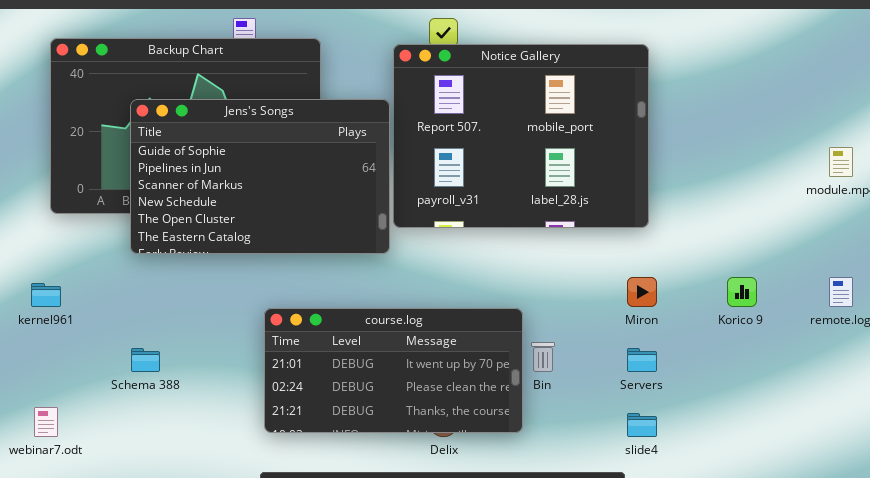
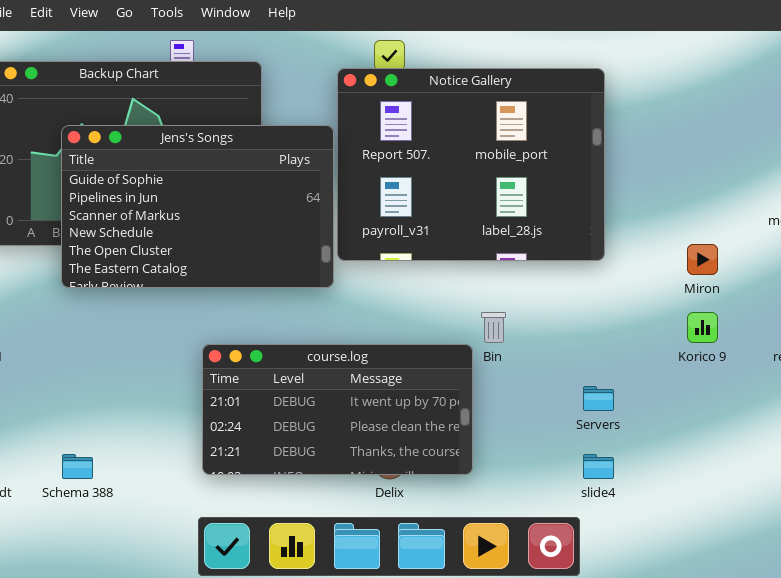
Miron: [627,277,657,307] -> [687,244,718,275], moved
Bin: [531,342,555,372] -> [481,312,506,343], moved
Schema 388: [131,348,160,372] -> [62,454,93,479], moved

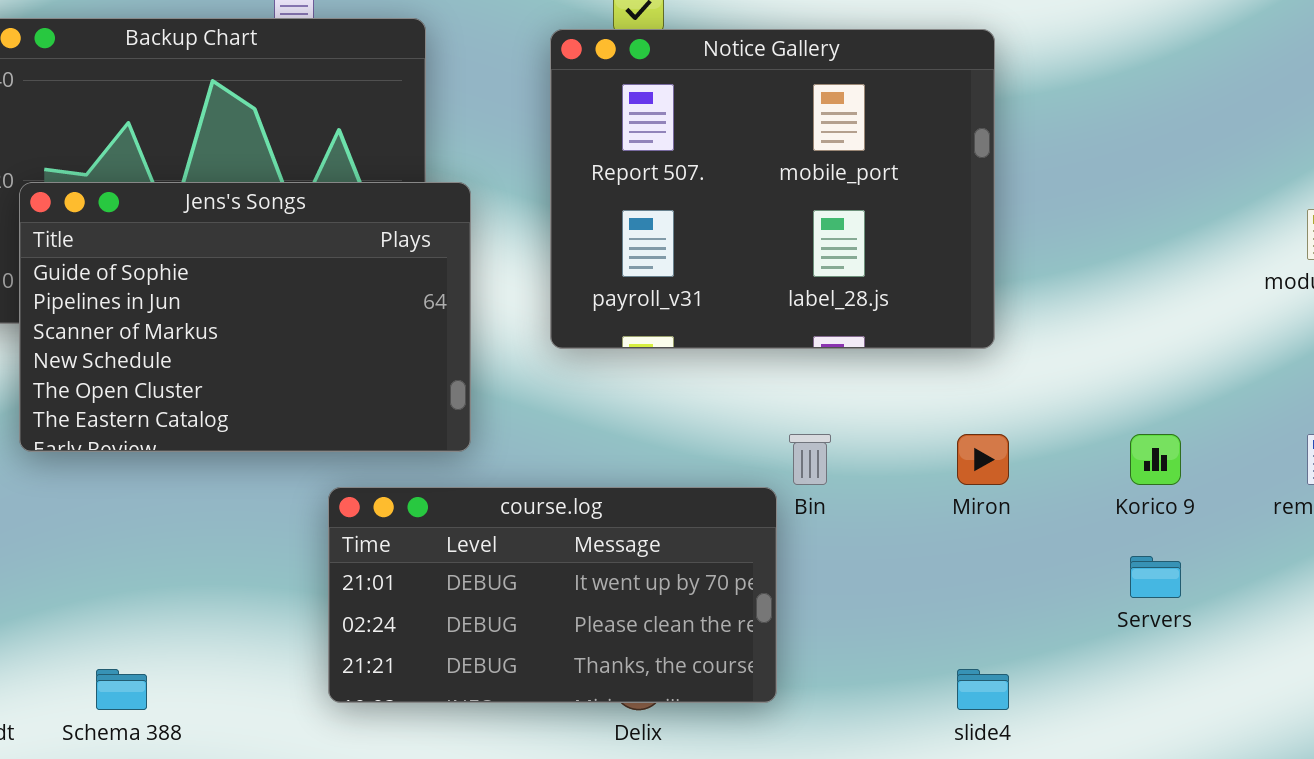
Jens's Songs: [61,125,334,288] -> [19,182,471,452], moved
Miron: [687,244,718,275] -> [957,434,1009,485], moved
Servers: [583,386,614,411] -> [1130,556,1181,598], moved

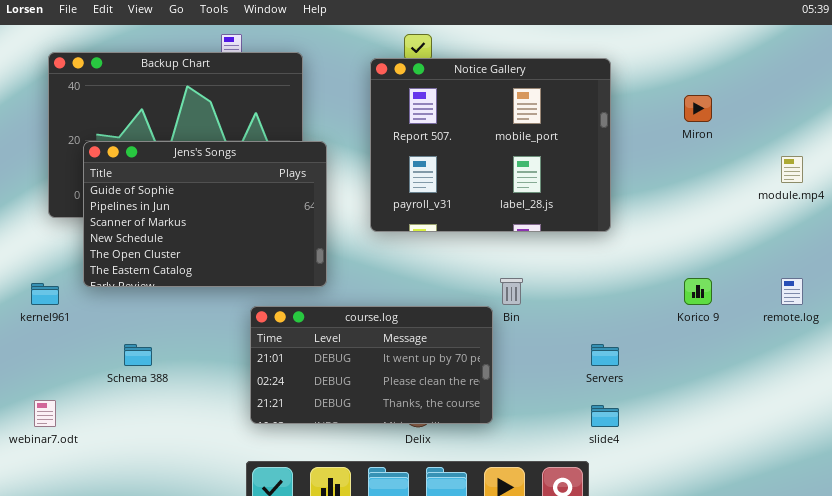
Miron: [957,434,1009,485] -> [684,95,712,122], moved
Servers: [1130,556,1181,598] -> [591,344,619,366], moved
Schema 388: [96,669,147,710] -> [124,344,152,366], moved

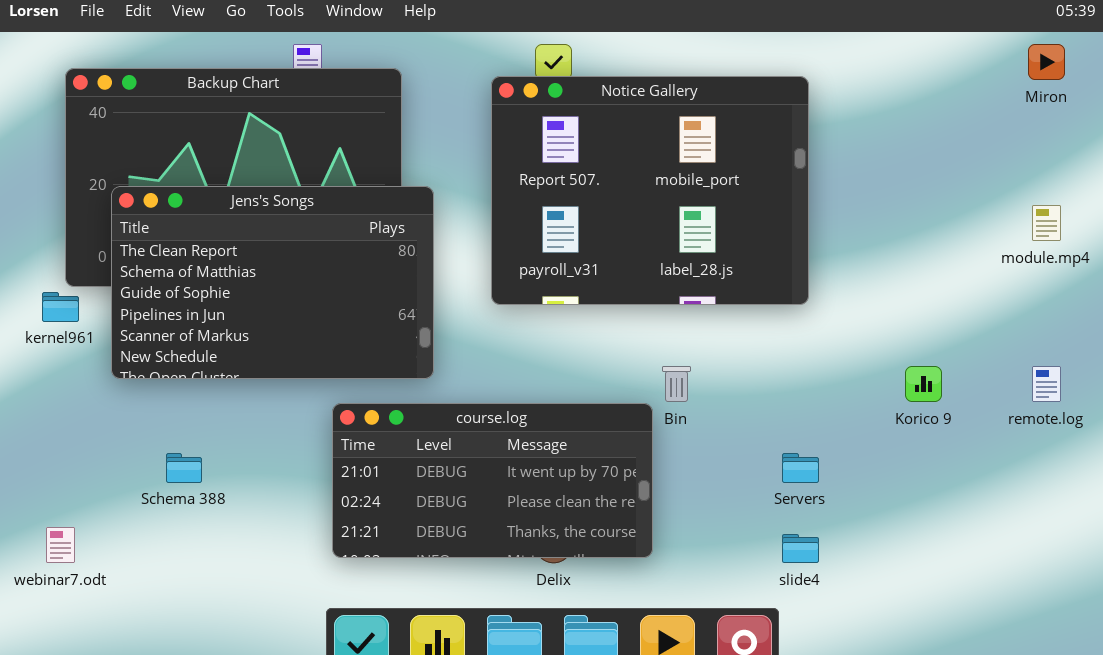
Miron: [684,95,712,122] -> [1028,44,1065,80], moved
Jens's Songs: [83,141,327,287] -> [111,186,434,379], scrolled up 2 rows
kernel961: [31,283,59,305] -> [42,292,79,322], moved

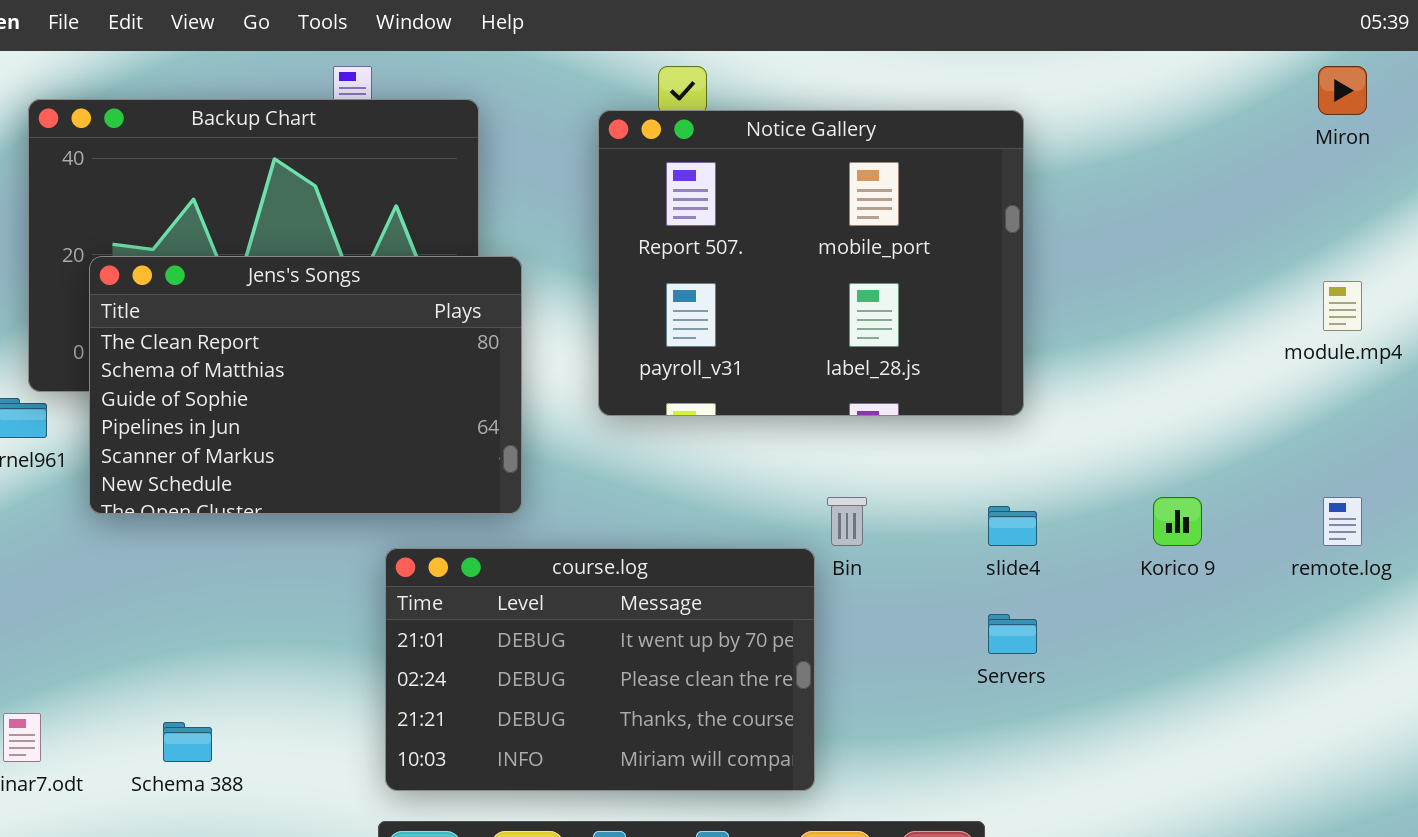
course.log: [332,403,653,558] -> [385,548,815,791], resized
Schema 388: [166,453,202,483] -> [163,722,212,762], moved
slide4: [782,534,819,563] -> [988,506,1037,546], moved

